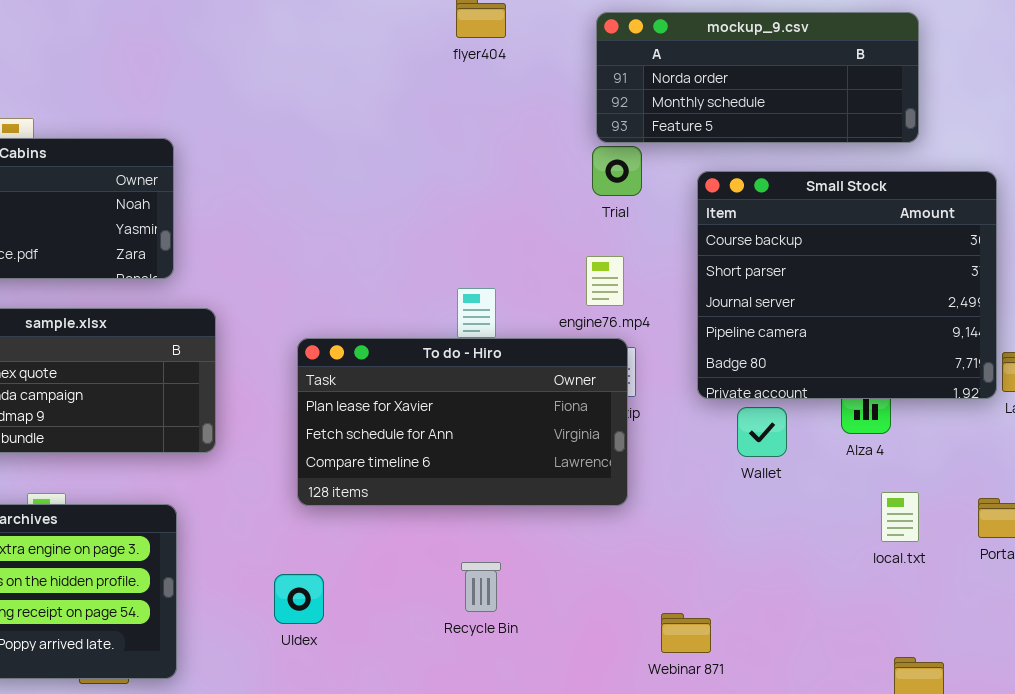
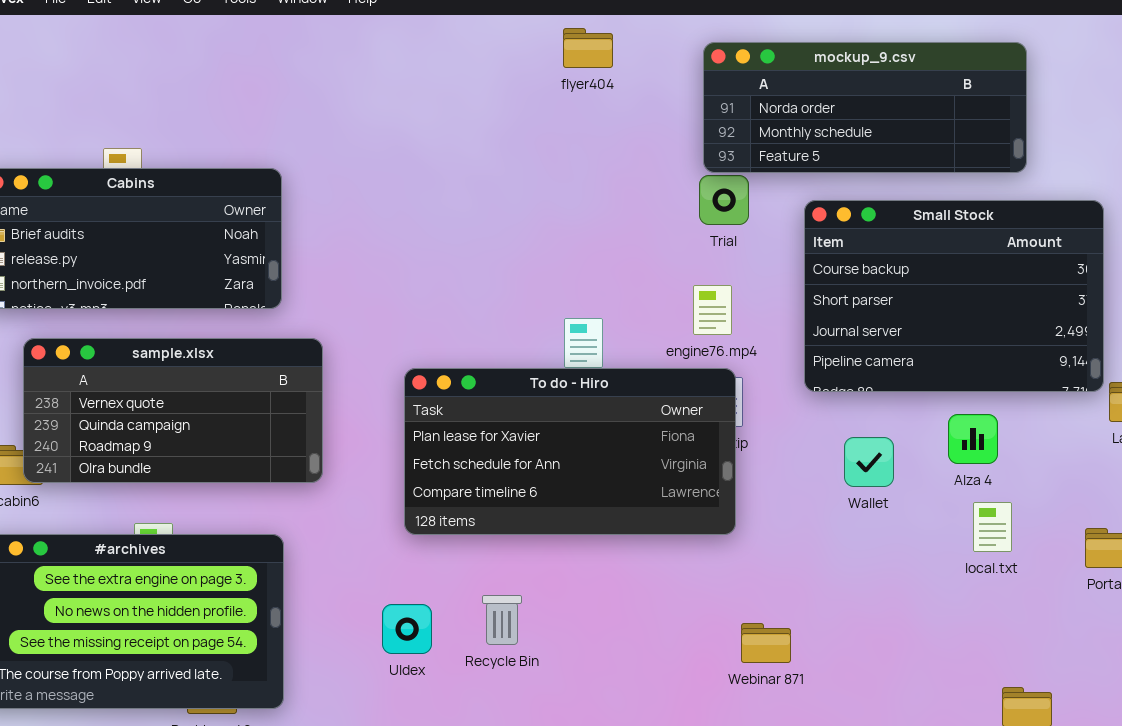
Small Stock: [697,171,997,399] -> [804,200,1104,392], resized
local.txt: [881,492,919,542] -> [973,502,1012,552], moved
Recycle Bin: [461,562,501,612] -> [482,595,522,645], moved
Webinar 871: [661,613,711,653] -> [741,623,791,663], moved

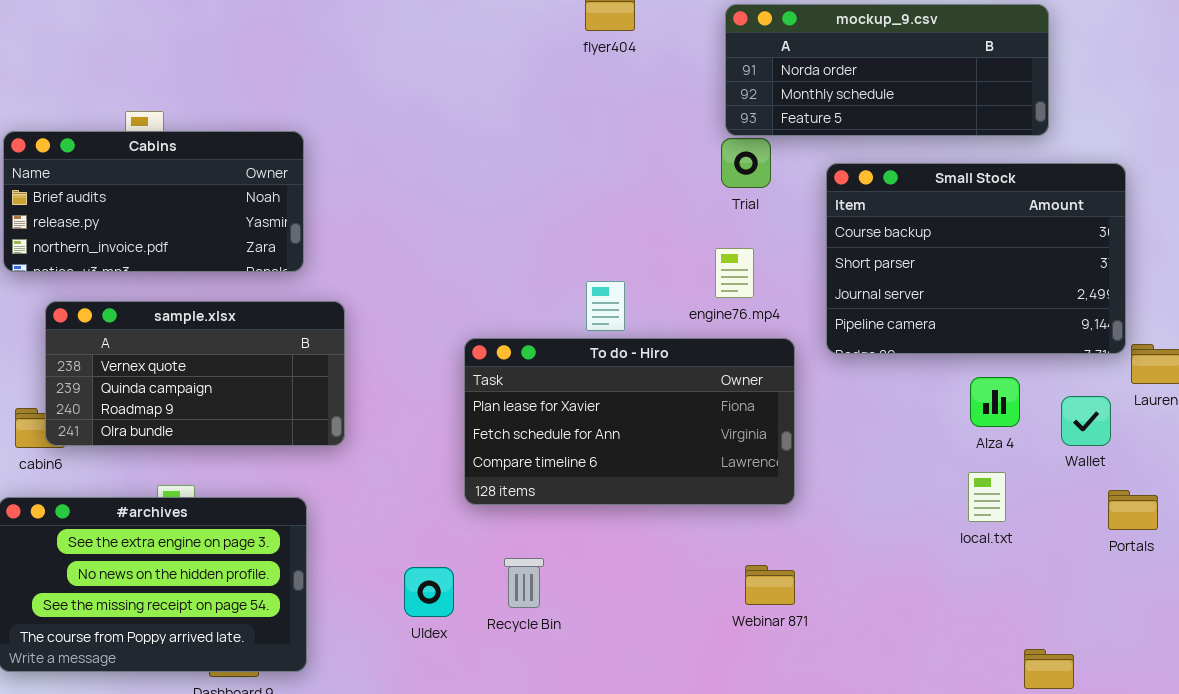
To do - Hiro: [404,368,736,535] -> [464,338,795,505], moved
Wallet: [844,437,894,487] -> [1061,396,1111,446], moved
local.txt: [973,502,1012,552] -> [968,472,1006,522], moved
Webinar 871: [741,623,791,663] -> [745,565,795,605], moved

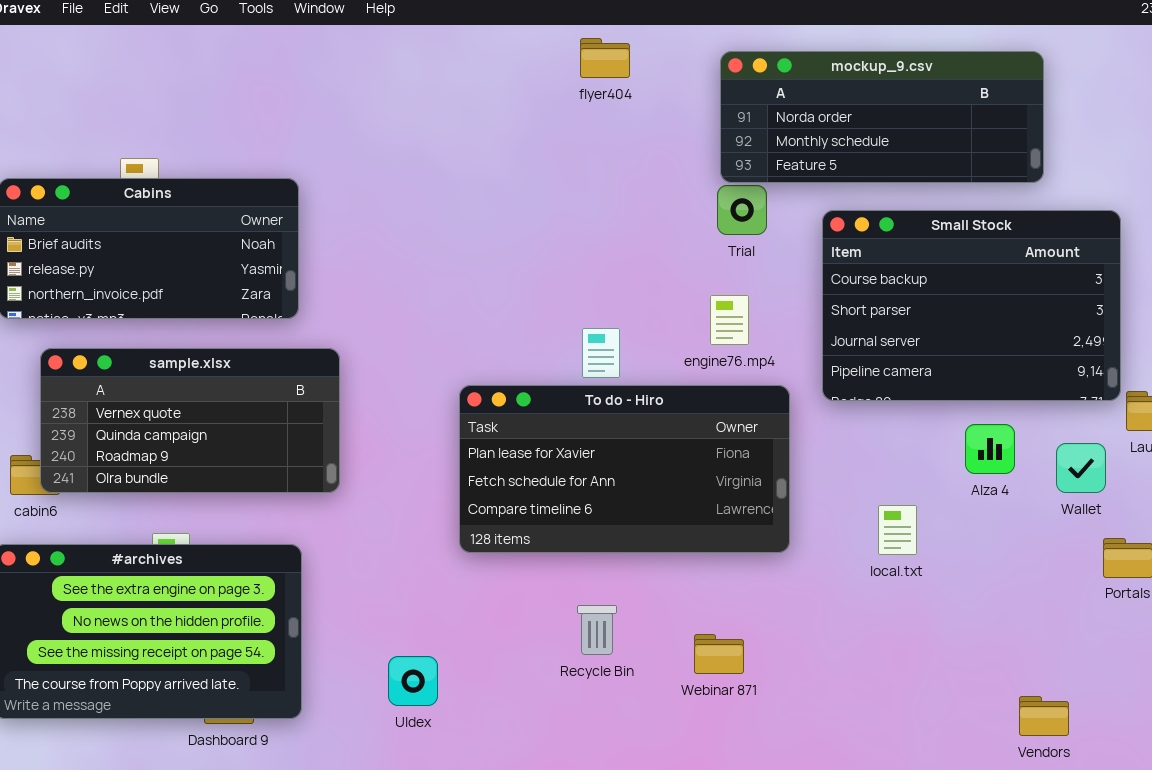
local.txt: [968,472,1006,522] -> [878,505,917,555], moved
Recycle Bin: [504,558,544,608] -> [577,605,617,655], moved
Webinar 871: [745,565,795,605] -> [694,634,744,674], moved
Uldex: [404,567,454,617] -> [388,656,438,706], moved

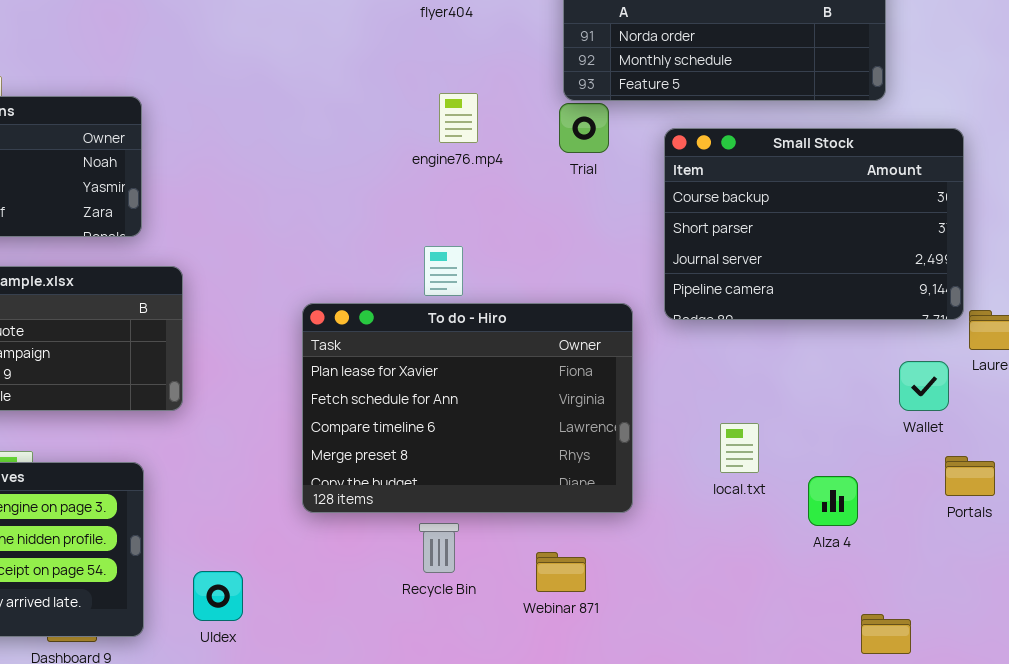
engine76.mp4: [710,295,749,345] -> [439,93,478,143], moved
To do - Hiro: [459,385,790,553] -> [302,303,633,513], resized
Alza 4: [965,424,1015,474] -> [808,476,858,526], moved
Uldex: [388,656,438,706] -> [193,571,243,621], moved

